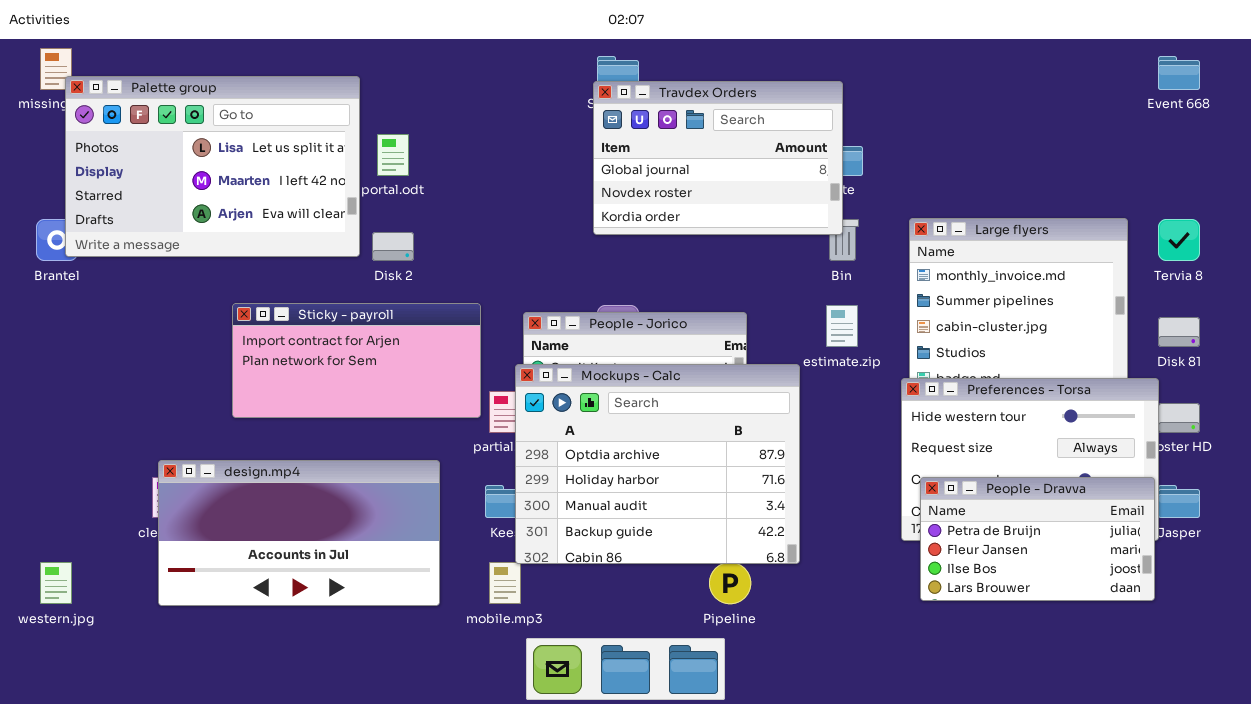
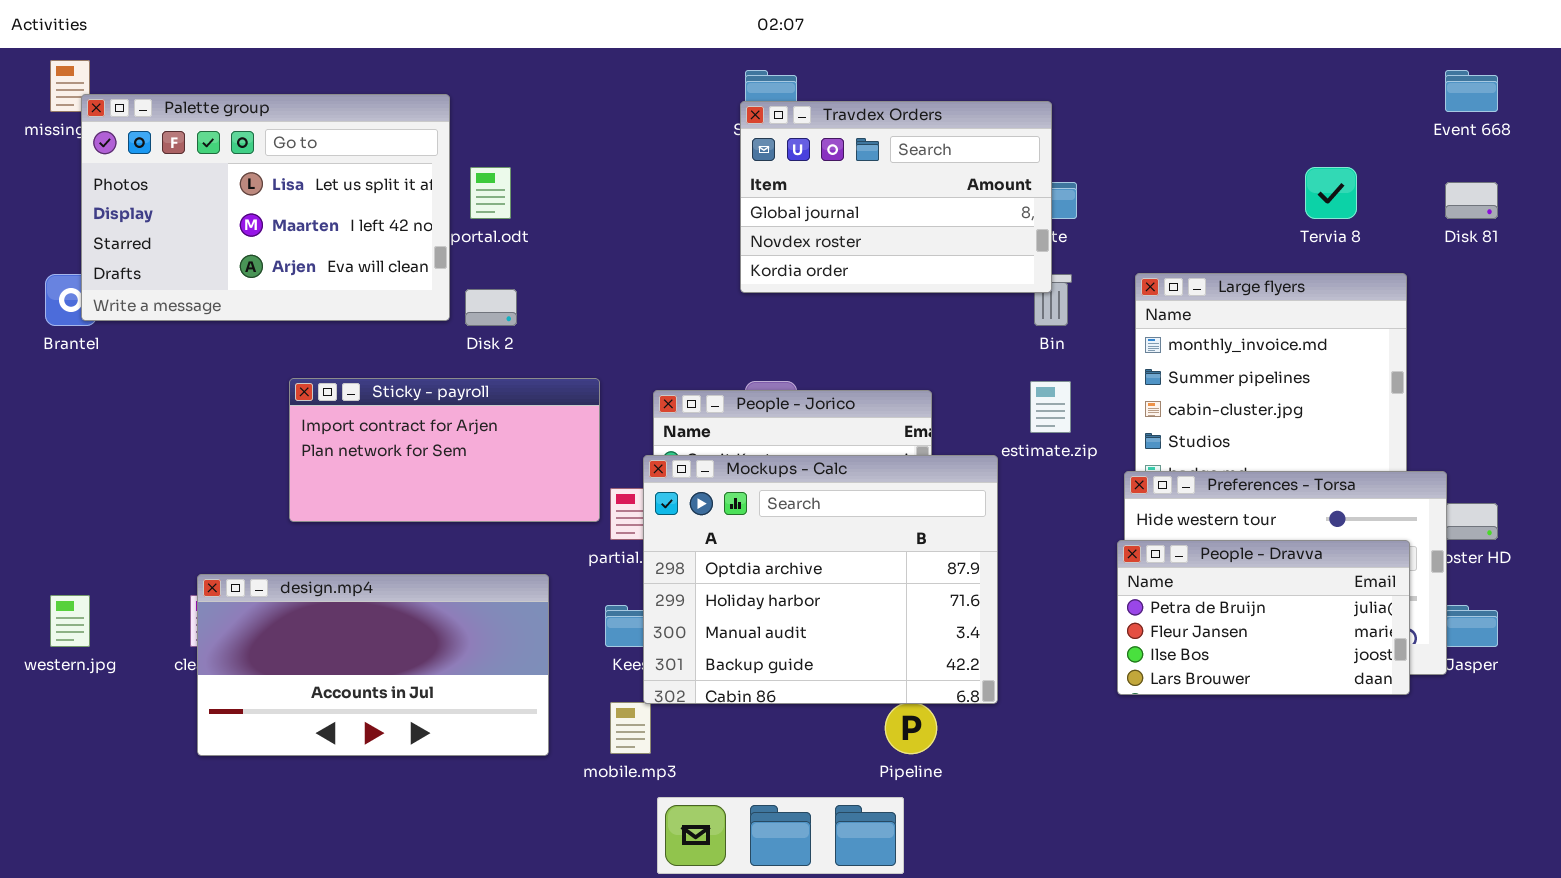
Tervia 8: [1158,219,1200,261] -> [1305,167,1357,219], moved
Disk 81: [1158,317,1200,347] -> [1445,182,1498,219], moved
People - Dravva: [920,477,1155,601] -> [1117,540,1410,695], moved
western.jpg: [40,562,72,604] -> [50,595,90,647], moved

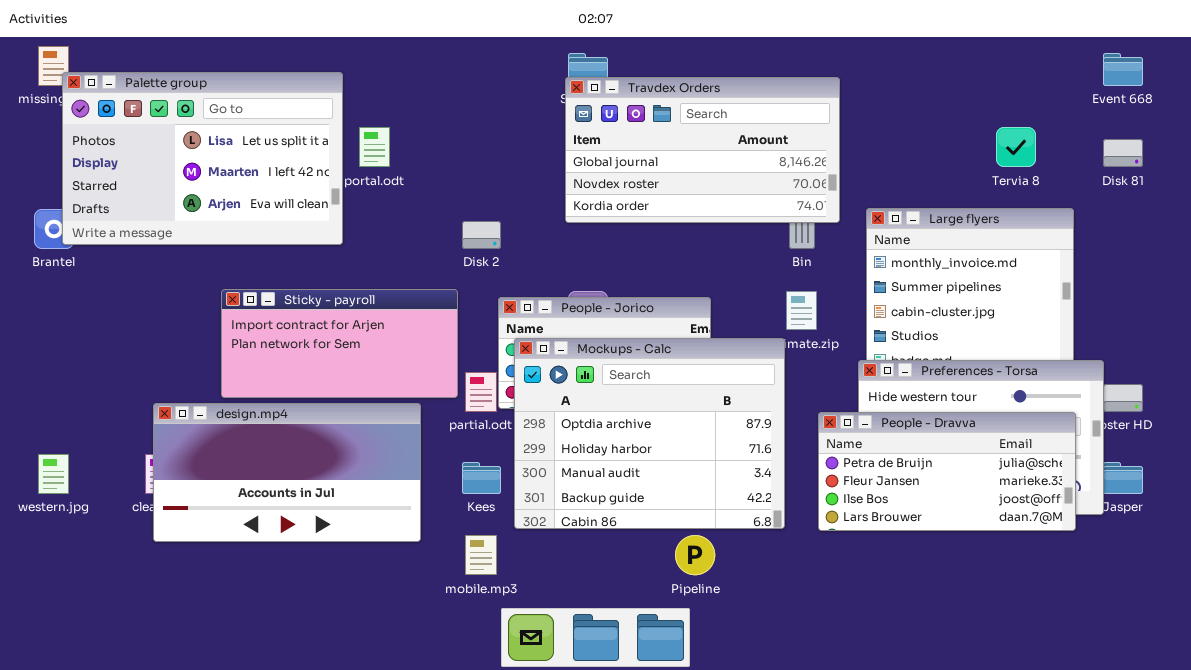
Travdex Orders: [740,101,1052,293] -> [565,77,840,223], resized
Disk 2: [465,289,517,326] -> [462,221,501,249], moved
Mockups - Calc: [643,455,998,704] -> [514,338,785,529], moved
People - Dravva: [1117,540,1410,695] -> [818,412,1076,531], resized
design.mp4: [197,574,549,756] -> [153,403,421,542], moved

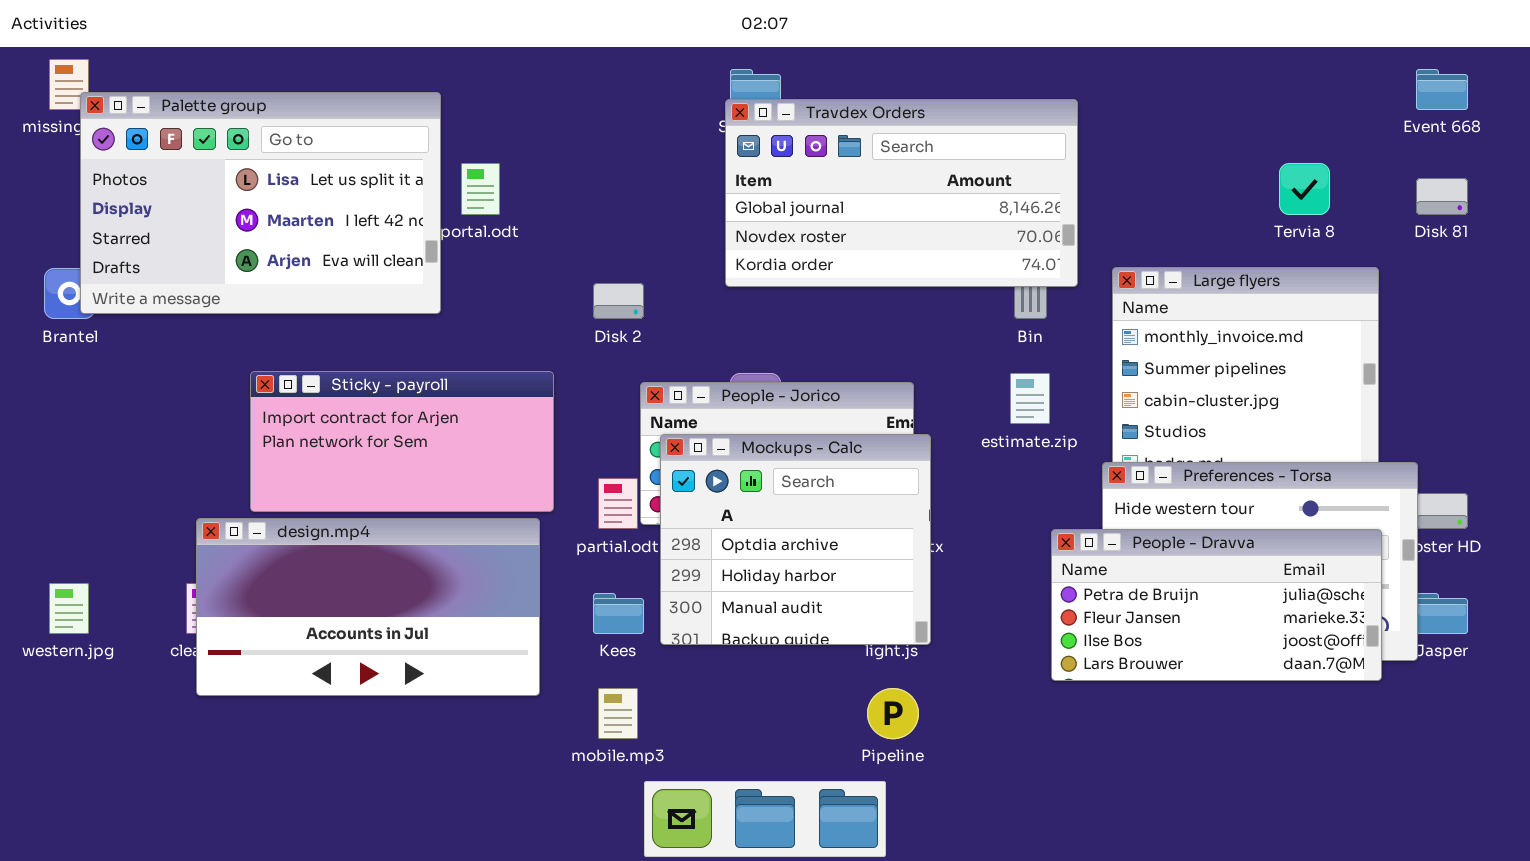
Sticky - payroll: [221,289,458,398] -> [250,371,554,512], moved
Mockups - Calc: [514,338,785,529] -> [660,434,931,645], resized

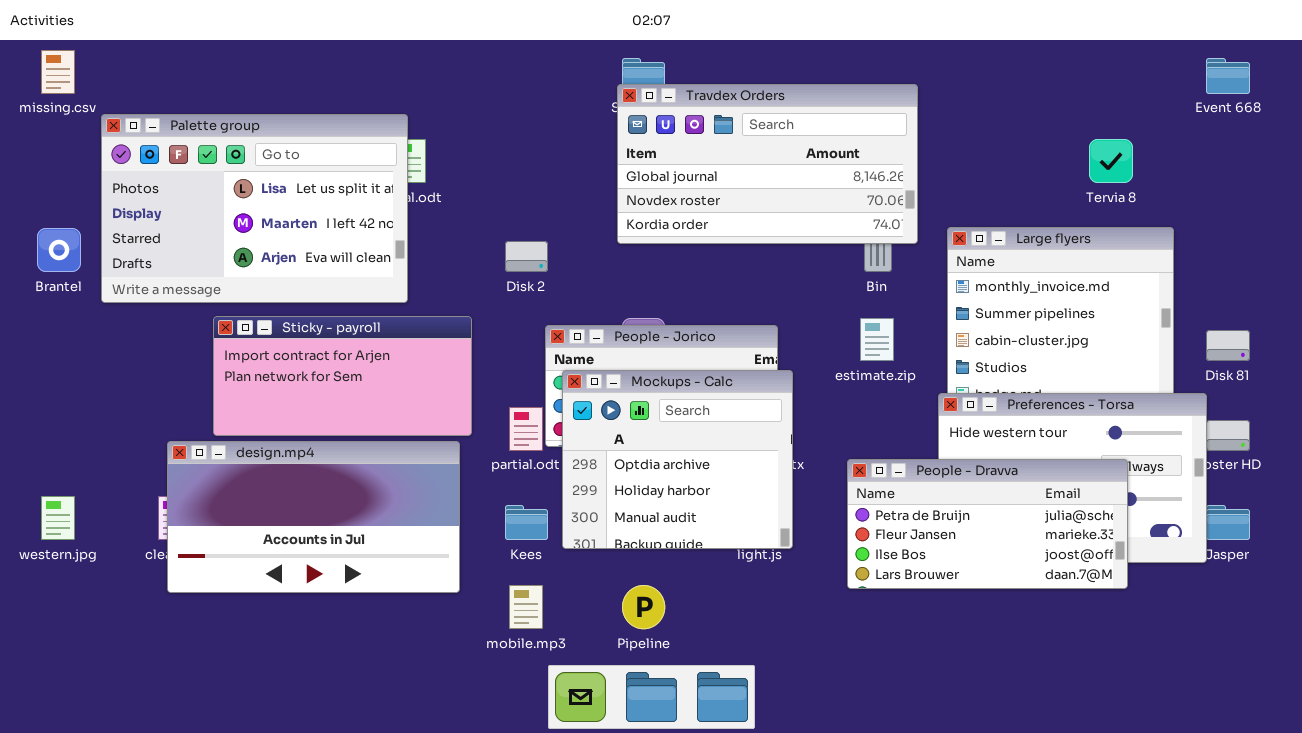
Palette group: [80,92,441,314] -> [101,114,408,303], moved
Disk 81: [1416,178,1468,215] -> [1206,330,1250,361], moved
People - Dravva: [1051,529,1382,681] -> [847,459,1128,589], moved
Pipeline: [867,688,919,739] -> [622,585,665,629], moved

